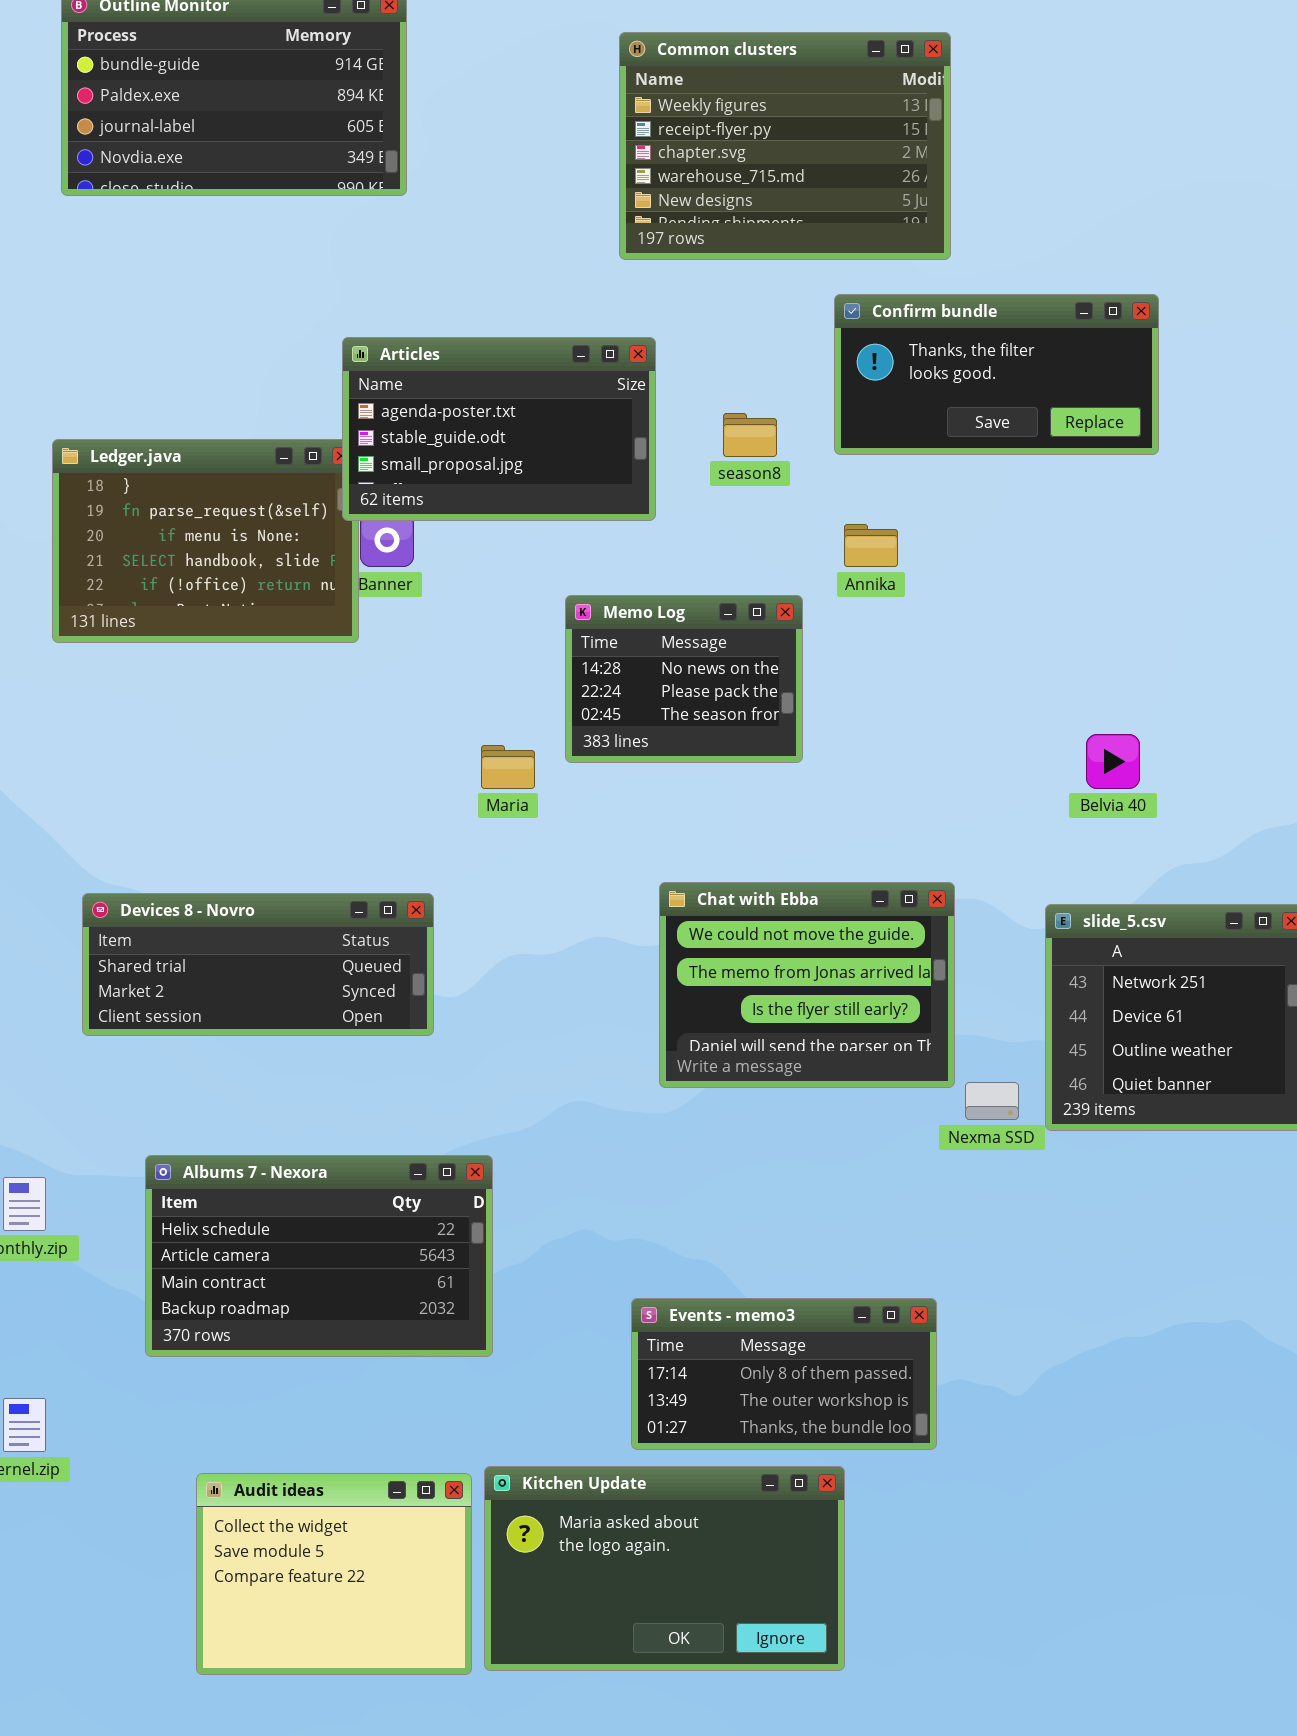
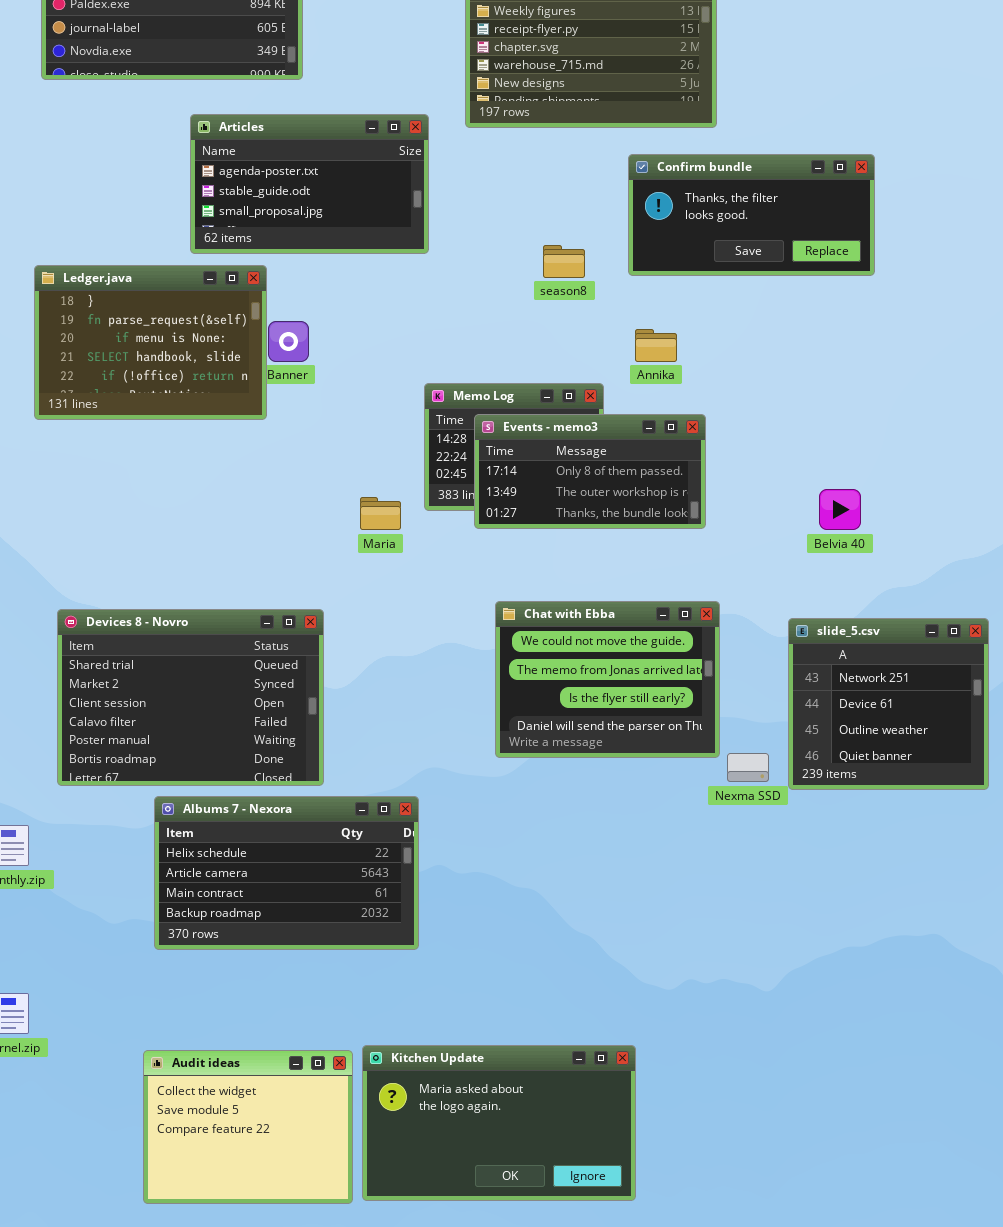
Articles: [342,337,656,521] -> [190,114,429,254], moved
Devices 8 - Novro: [82,893,434,1036] -> [57,609,324,786], resized
Albums 7 - Nexora: [145,1155,493,1357] -> [154,796,419,950], moved
Events - memo3: [631,1298,937,1450] -> [474,414,706,529], moved

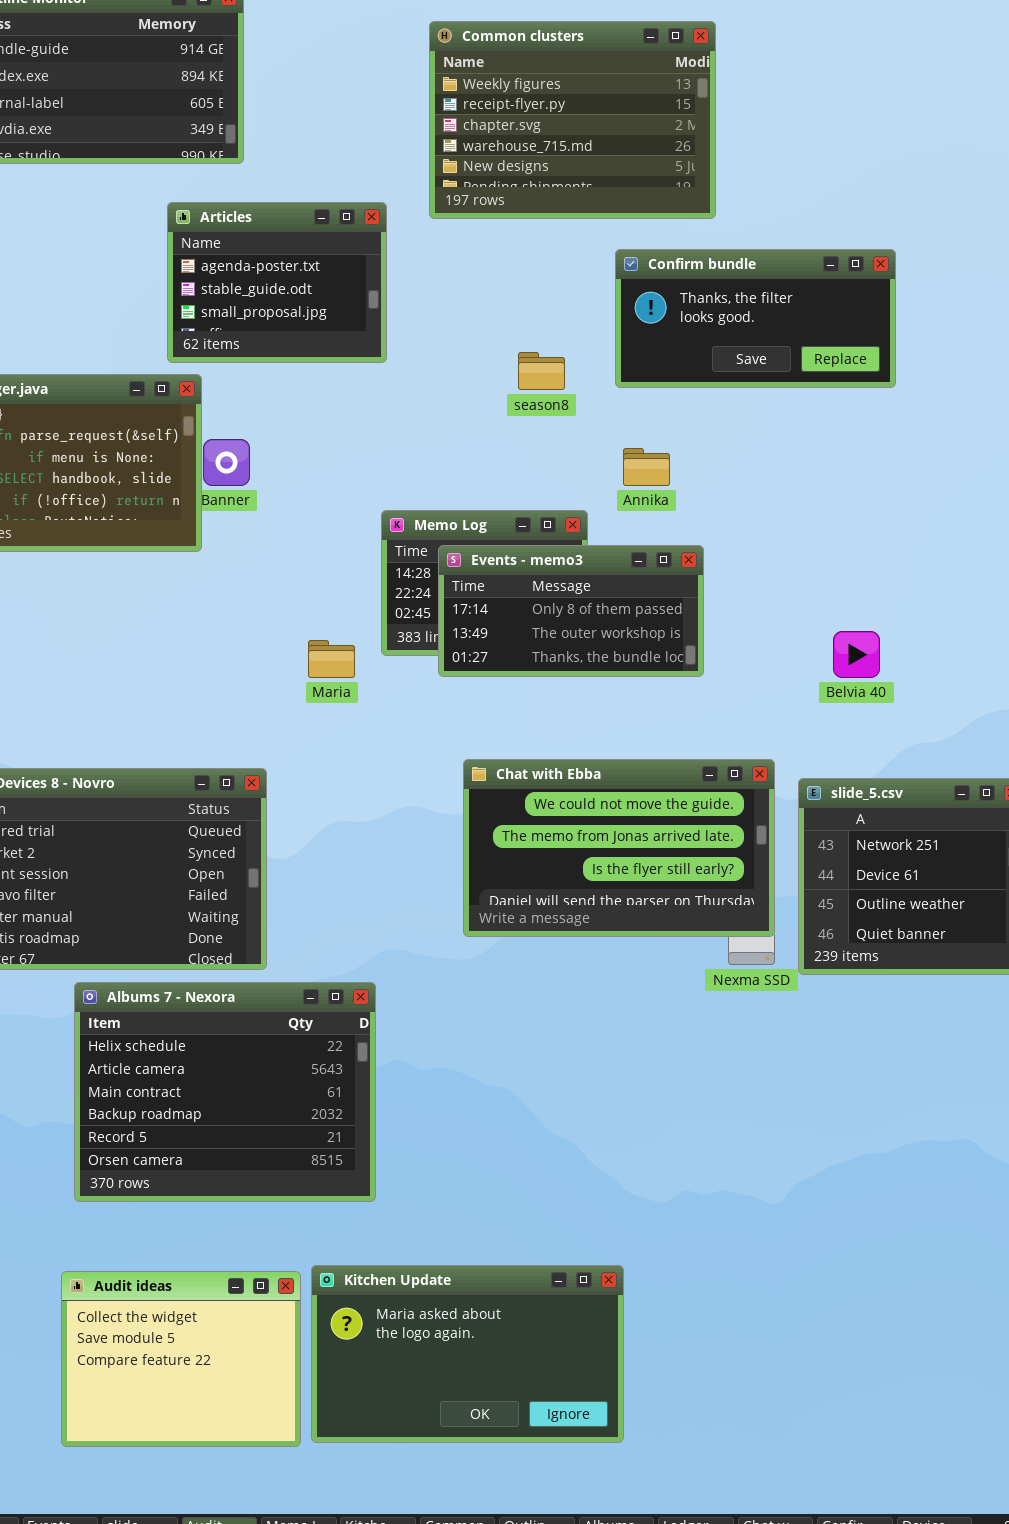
Articles: [190,114,429,254] -> [167,202,387,363], resized
Chat with Ebba: [495,601,720,758] -> [463,759,775,937], resized
Albums 7 - Nexora: [154,796,419,950] -> [74,982,376,1202], resized

